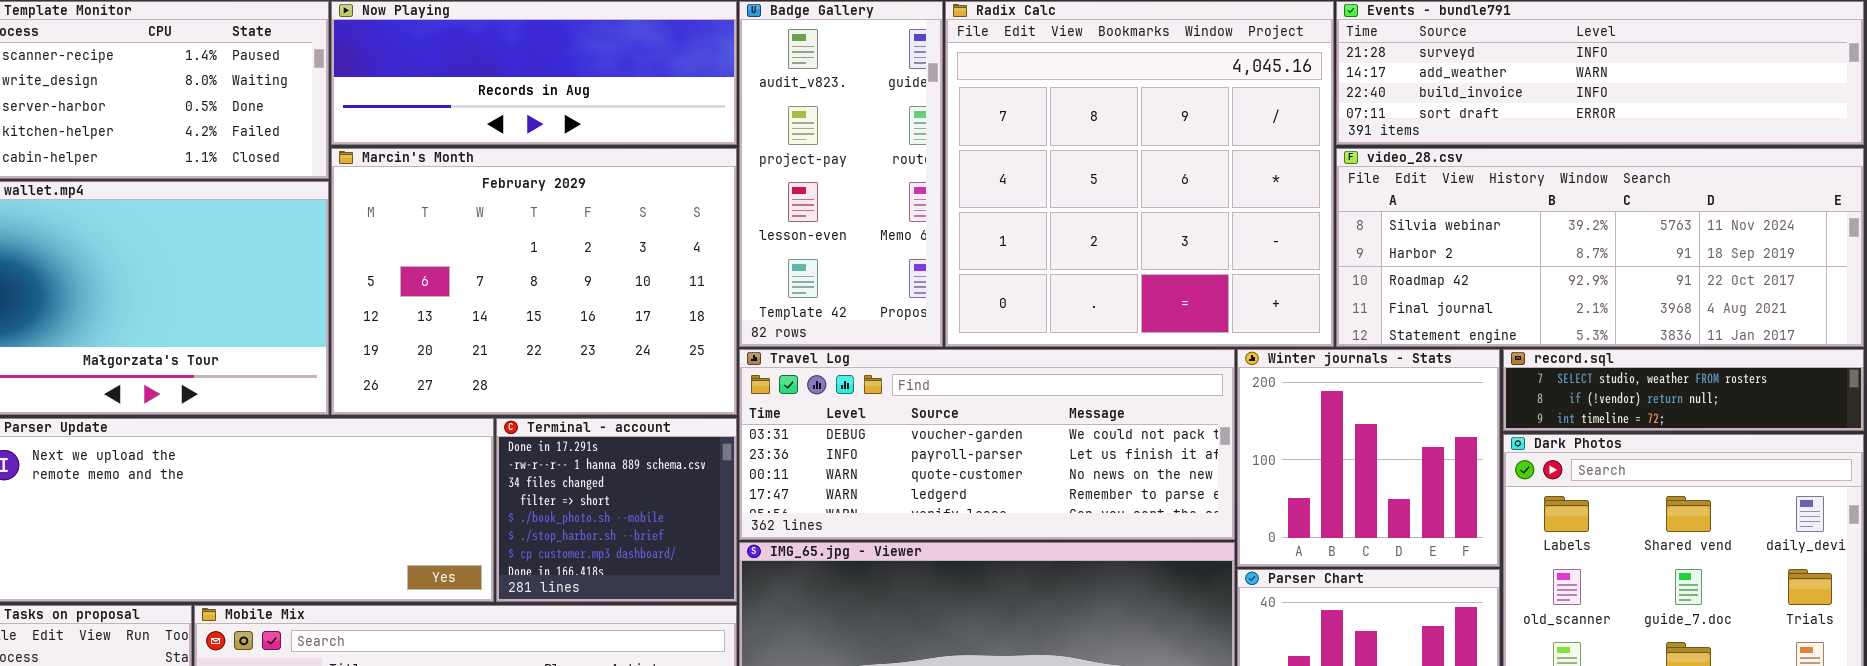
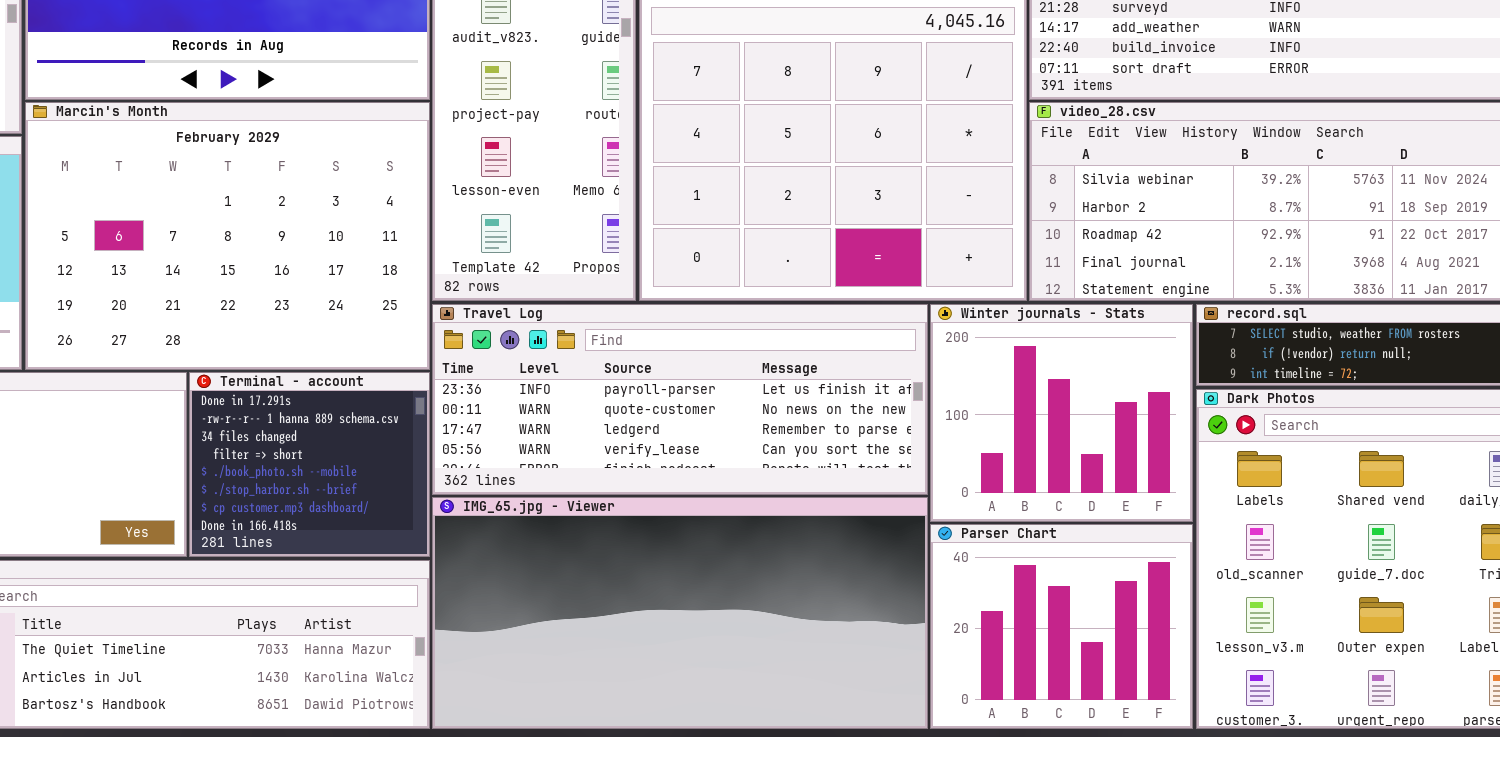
Travel Log: [739,349,1235,540] -> [432,304,928,495], scrolled down 1 row

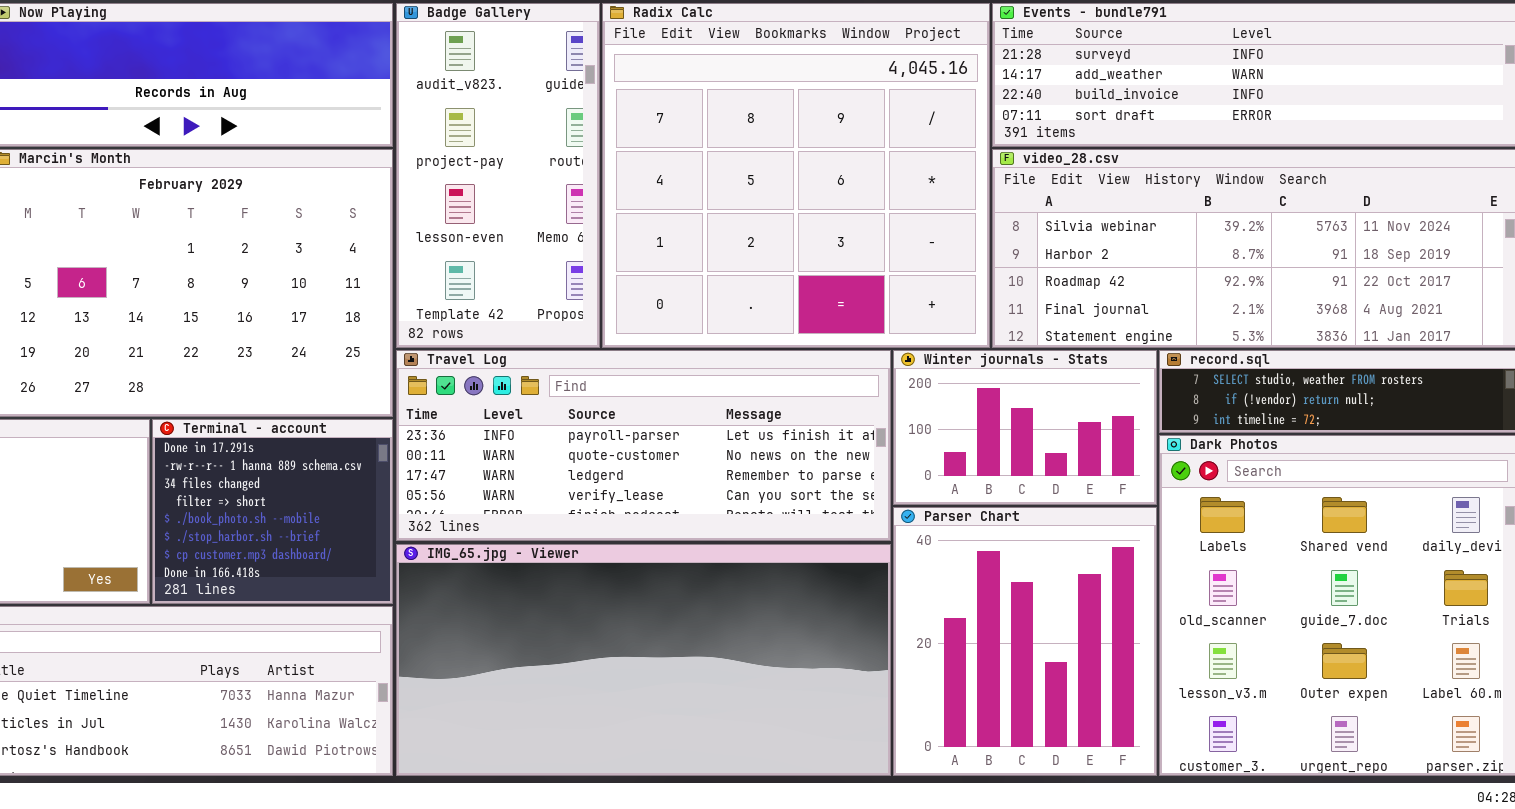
Winter journals - Stats: [930,304,1193,522] -> [893,350,1157,505], resized
Parser Chart: [930,524,1193,729] -> [893,507,1157,776], resized

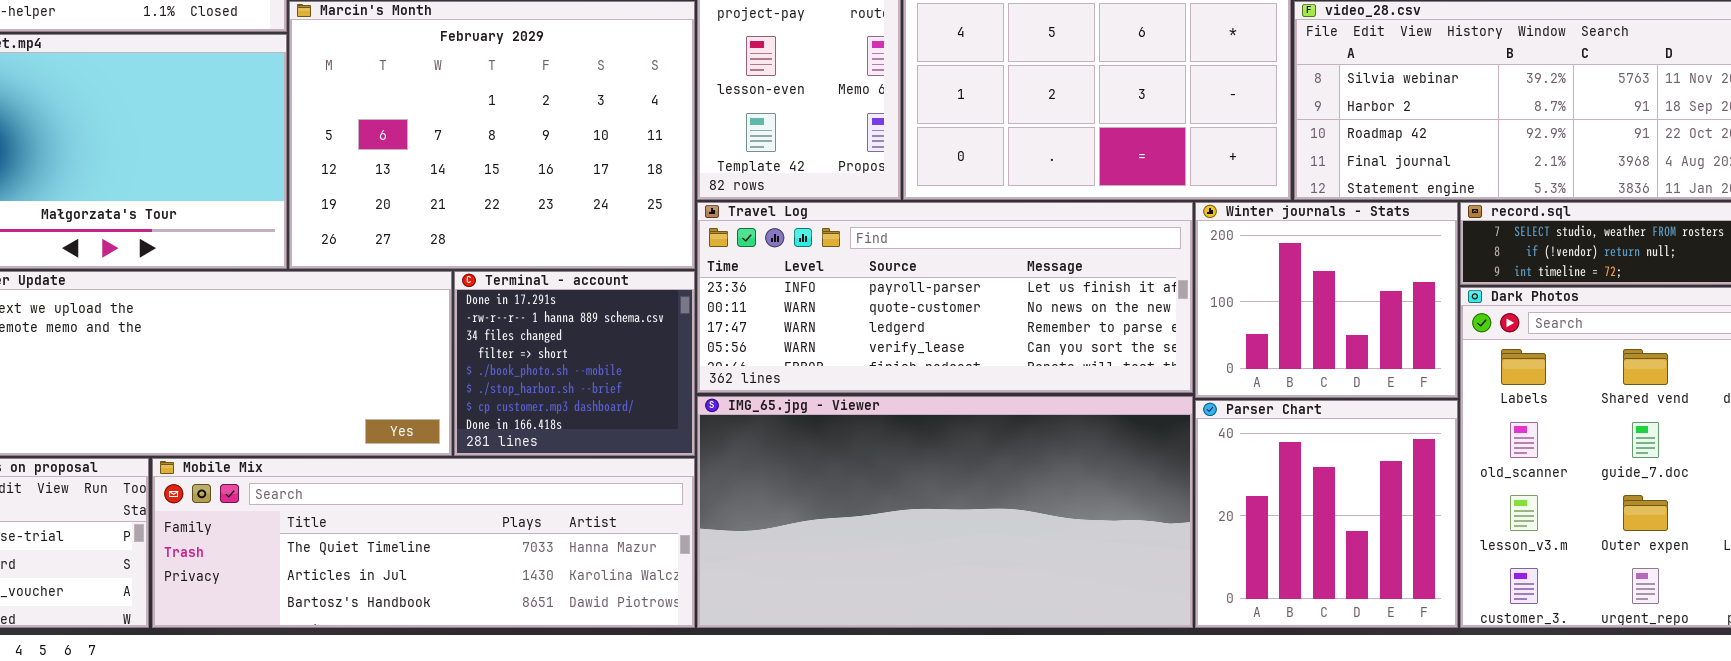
Winter journals - Stats: [893,350,1157,505] -> [1195,202,1458,398], resized
Parser Chart: [893,507,1157,776] -> [1195,400,1458,628], resized

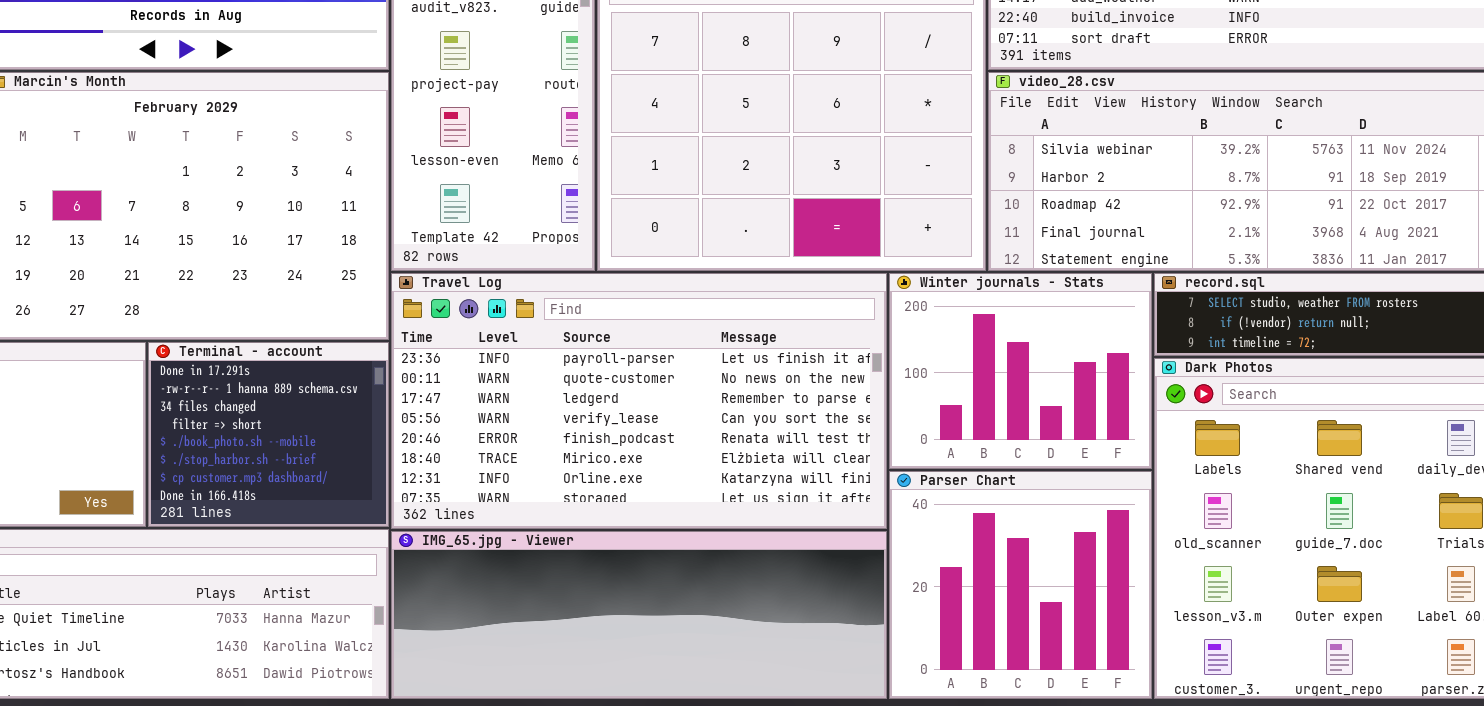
Travel Log: [697,202,1193,393] -> [391,273,887,529], resized
IMG_65.jpg - Viewer: [697,396,1193,628] -> [391,531,887,699], resized

